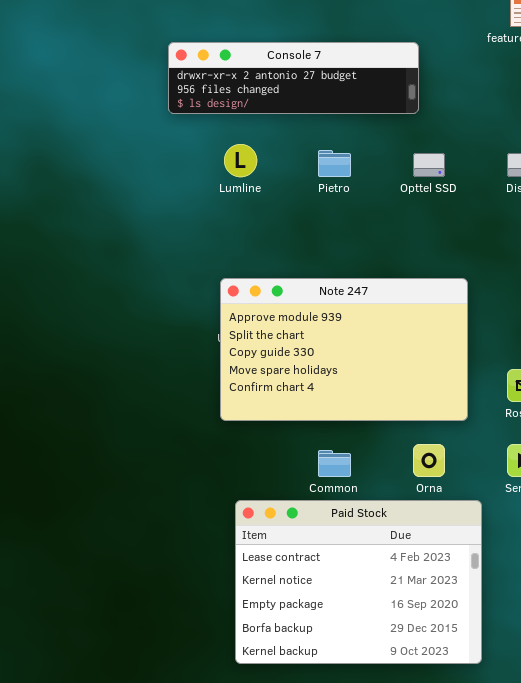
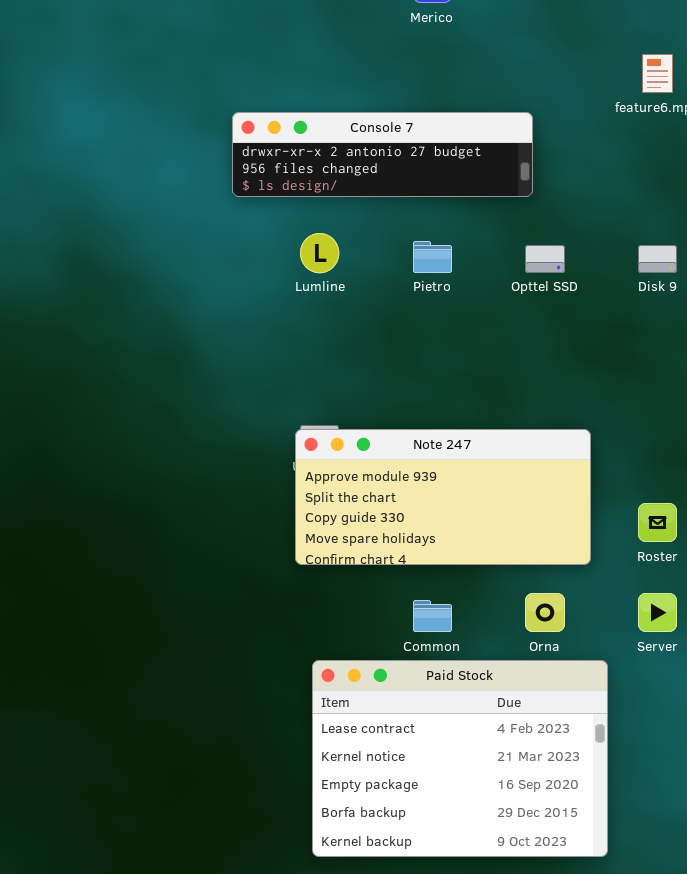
Note 247: [220,278,468,421] -> [295,429,591,565], resized

